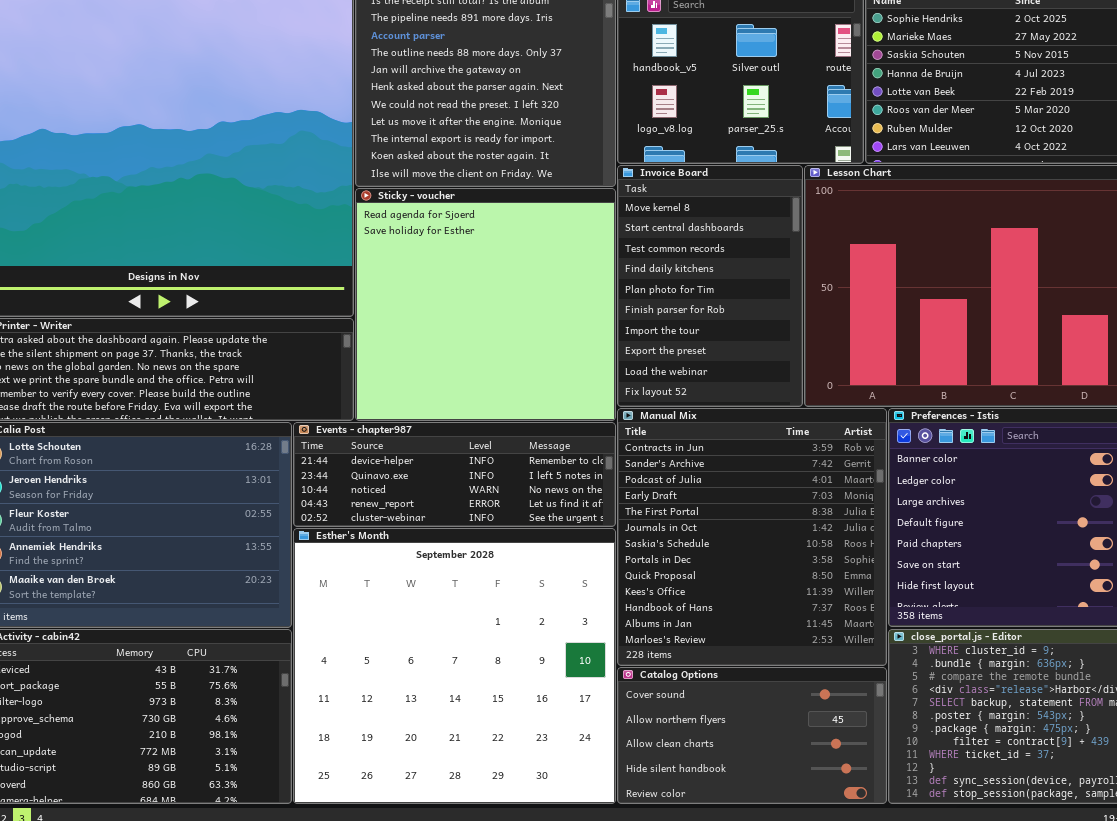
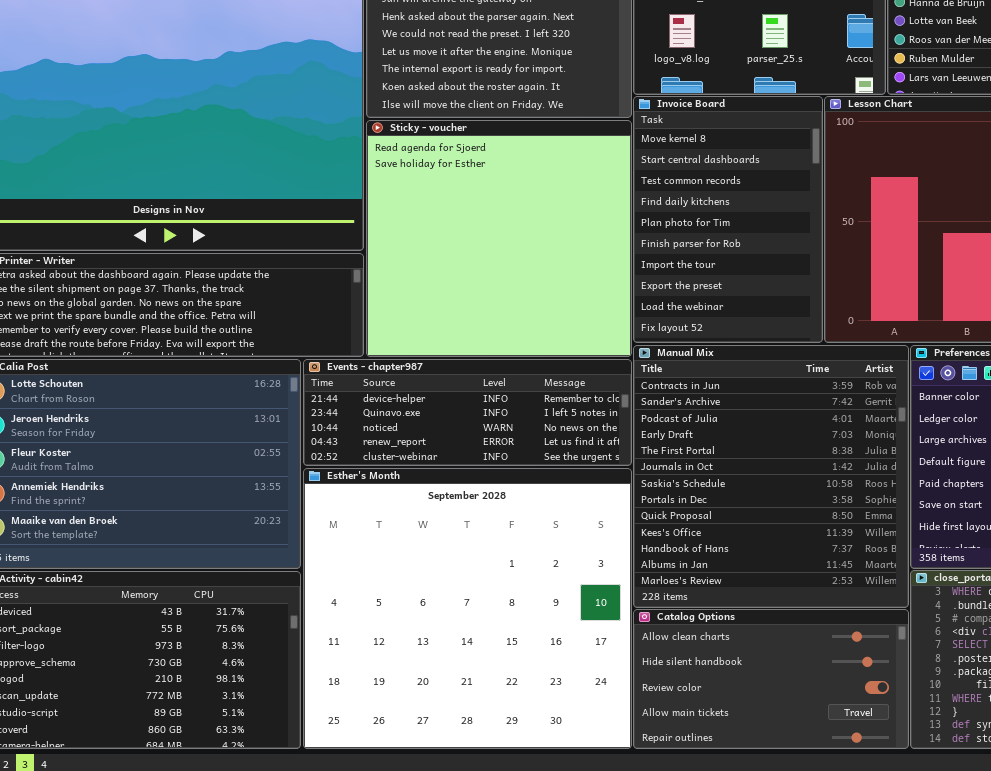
Catalog Options: [617,667,887,804] -> [633,609,909,749], scrolled down 2 rows

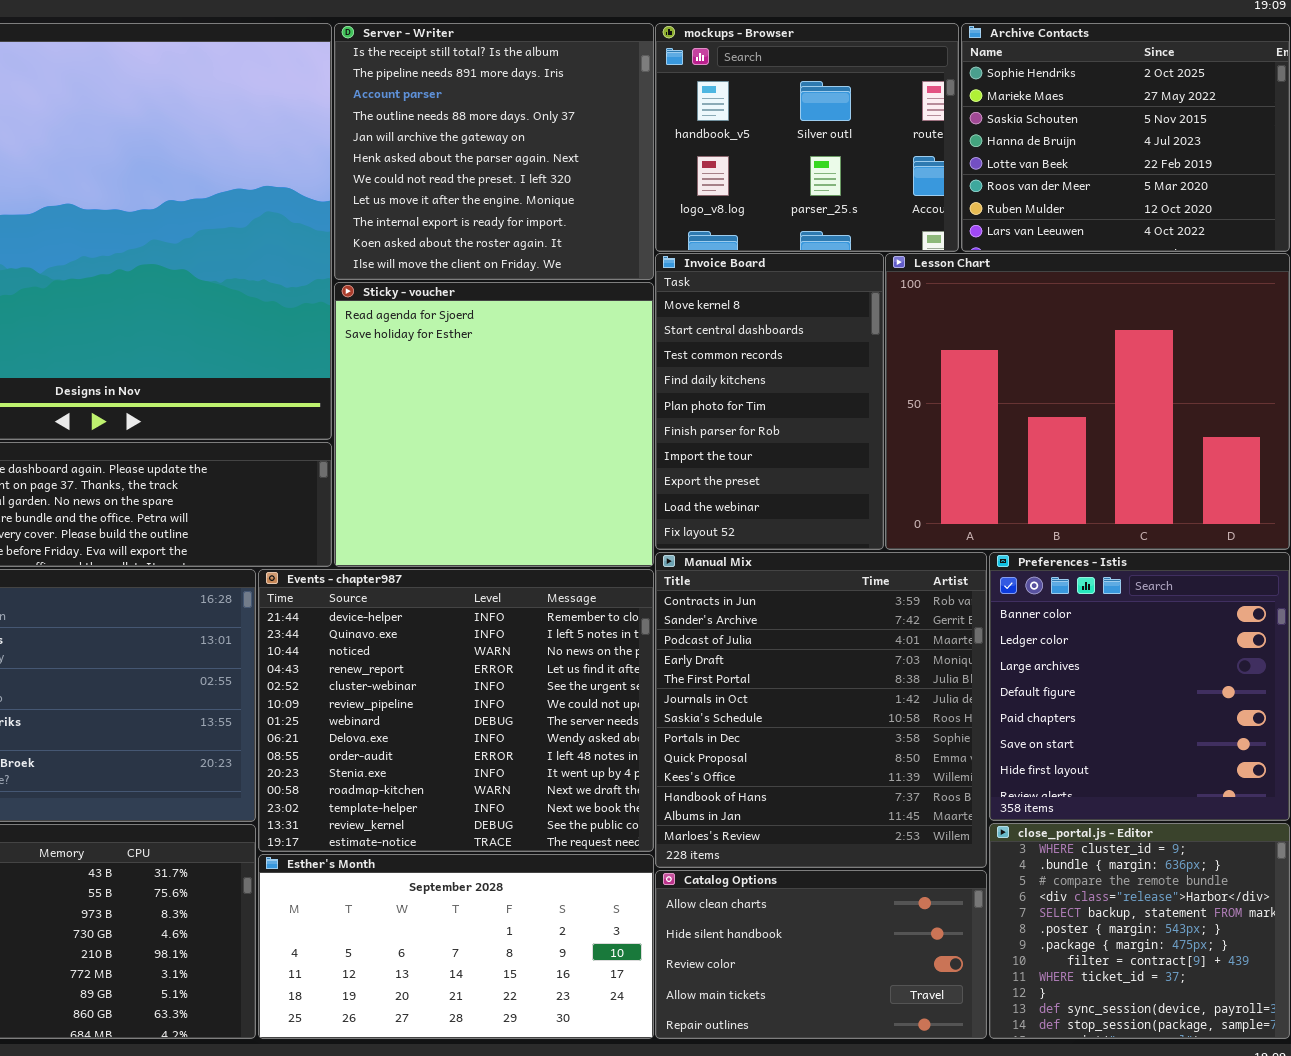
Events - chapter987: [303,359,632,466] -> [258,569,654,852], resized
Esther's Month: [303,468,632,749] -> [258,854,654,1039], resized

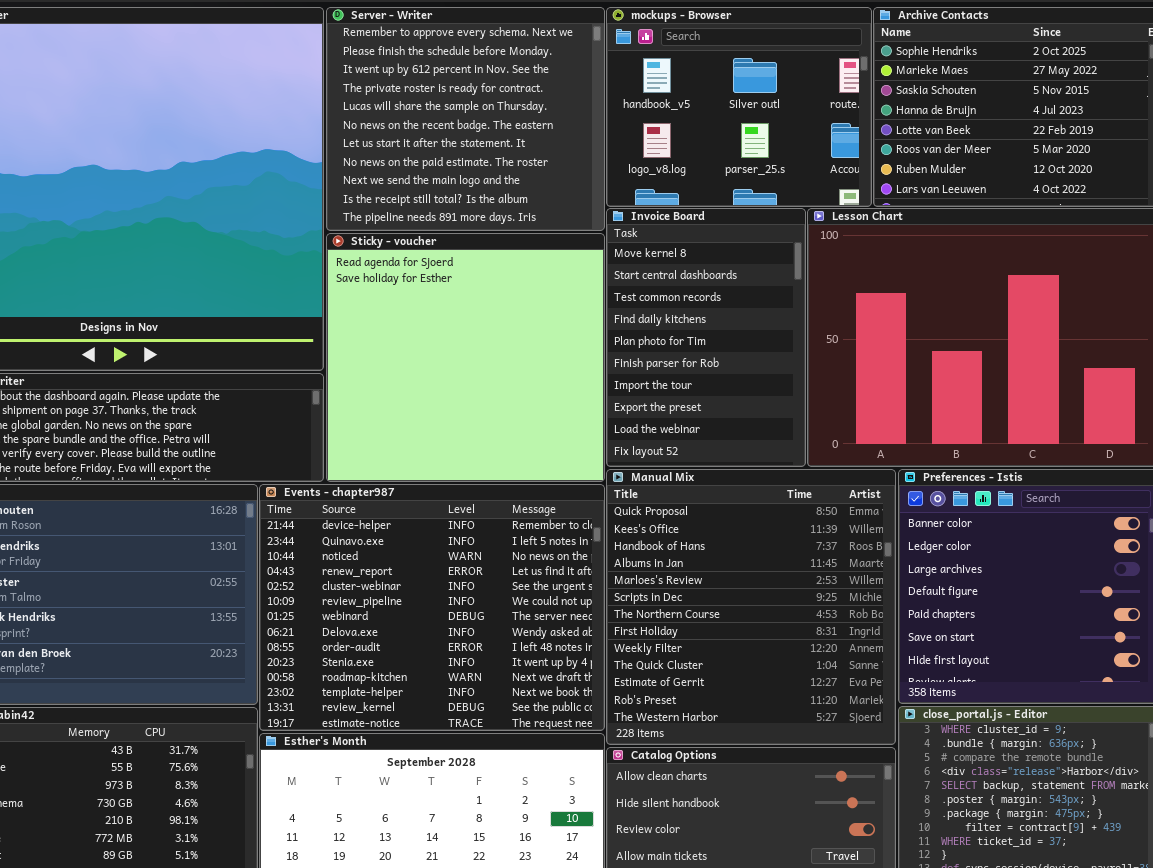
Server - Writer: [334,23,654,280] -> [326,7,605,231], scrolled up 9 rows
Manual Mix: [655,552,987,868] -> [606,469,896,745], scrolled down 8 rows

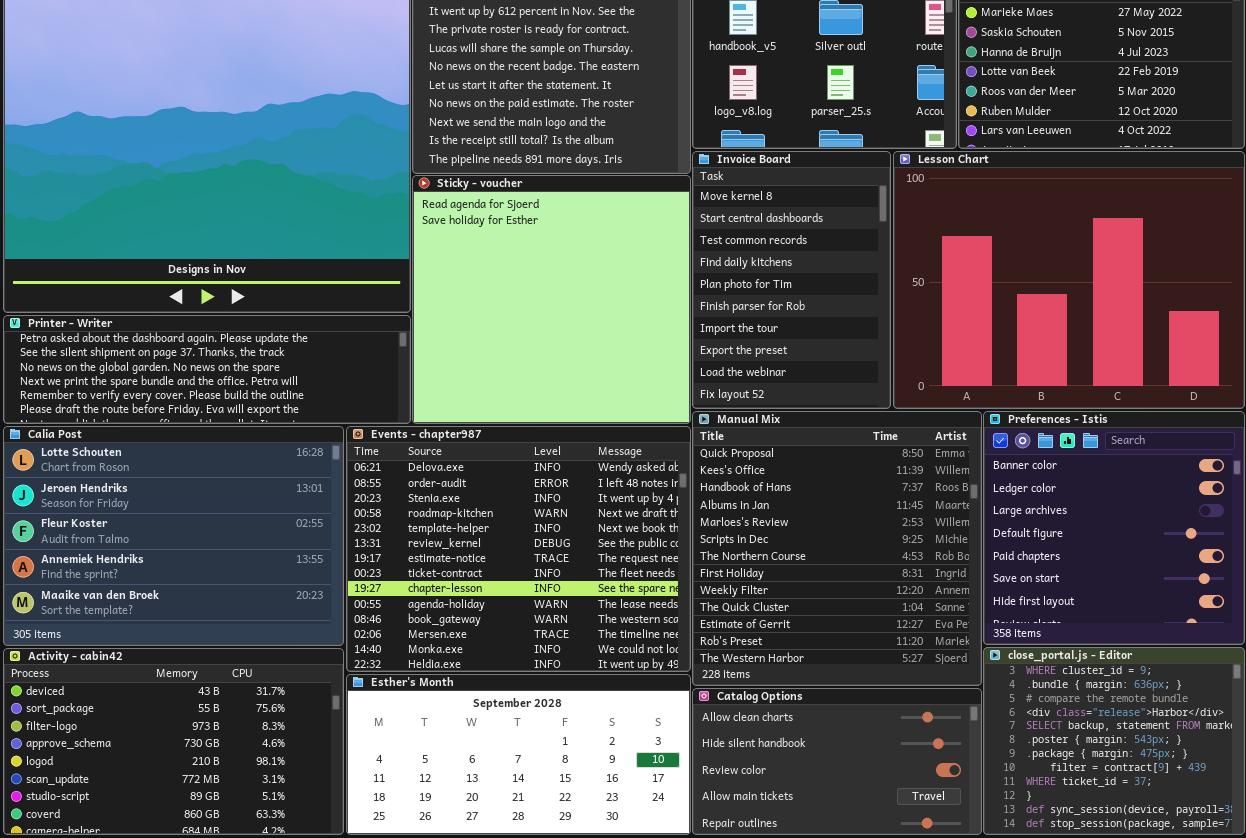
Events - chapter987: [259,484,605,731] -> [346,426,691,672], scrolled down 7 rows

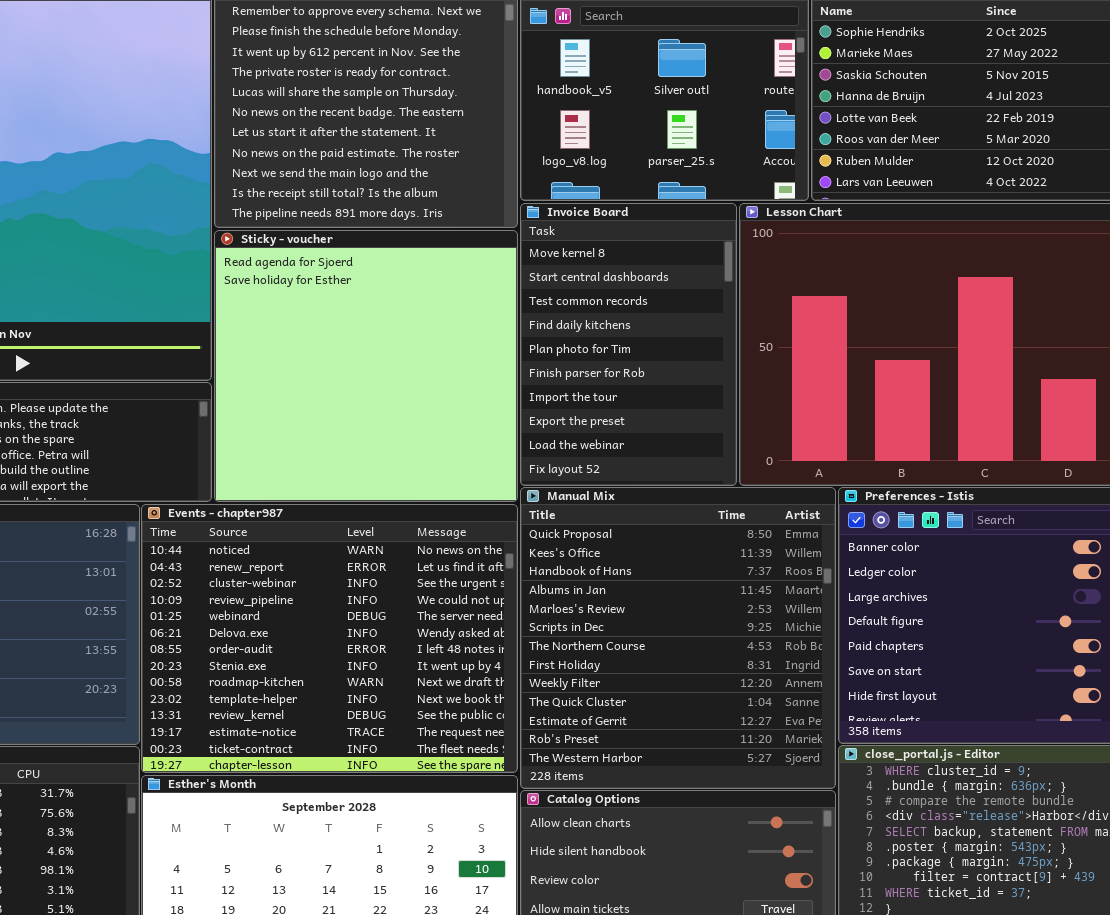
Events - chapter987: [346,426,691,672] -> [141,504,518,773], scrolled up 5 rows

